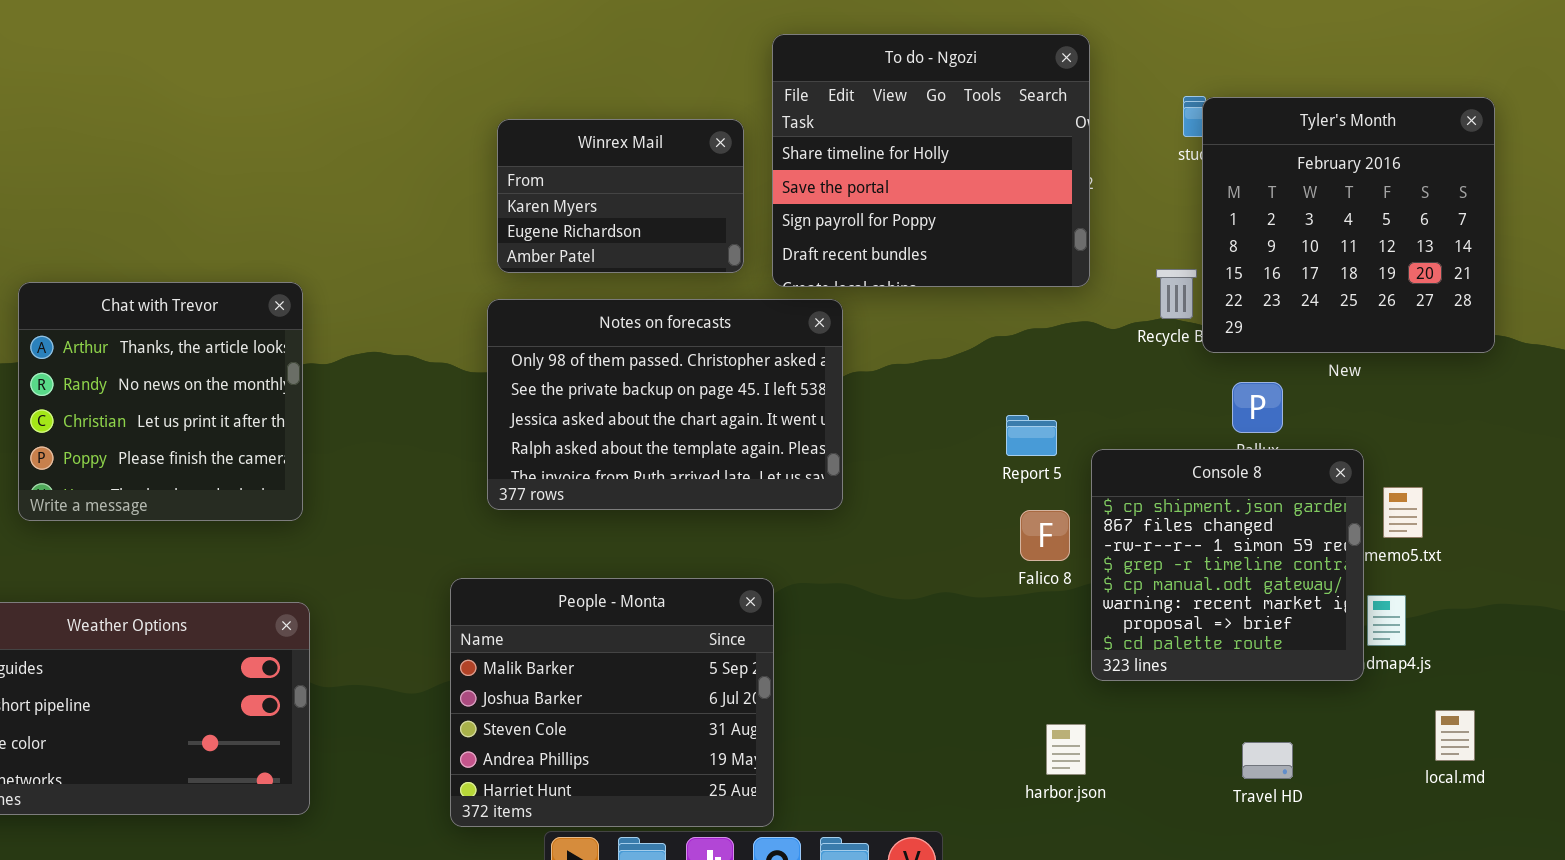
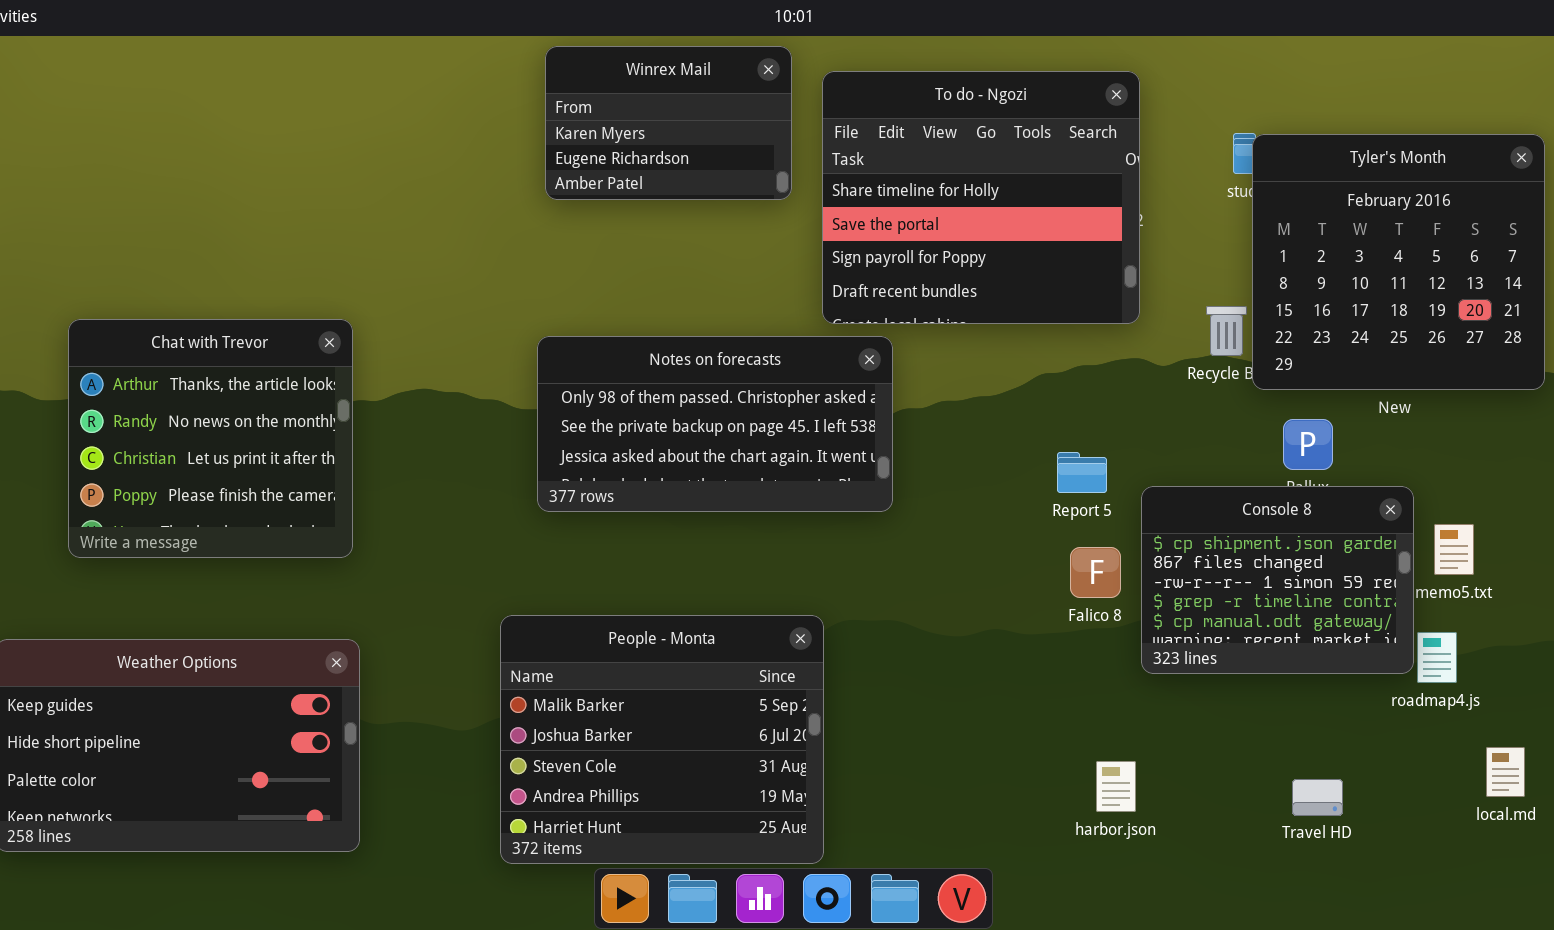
Winrex Mail: [497,119,744,273] -> [545,46,792,200], moved
Notes on forecasts: [487,299,843,510] -> [537,336,893,512], resized
Console 8: [1091,449,1364,681] -> [1141,486,1414,674], resized

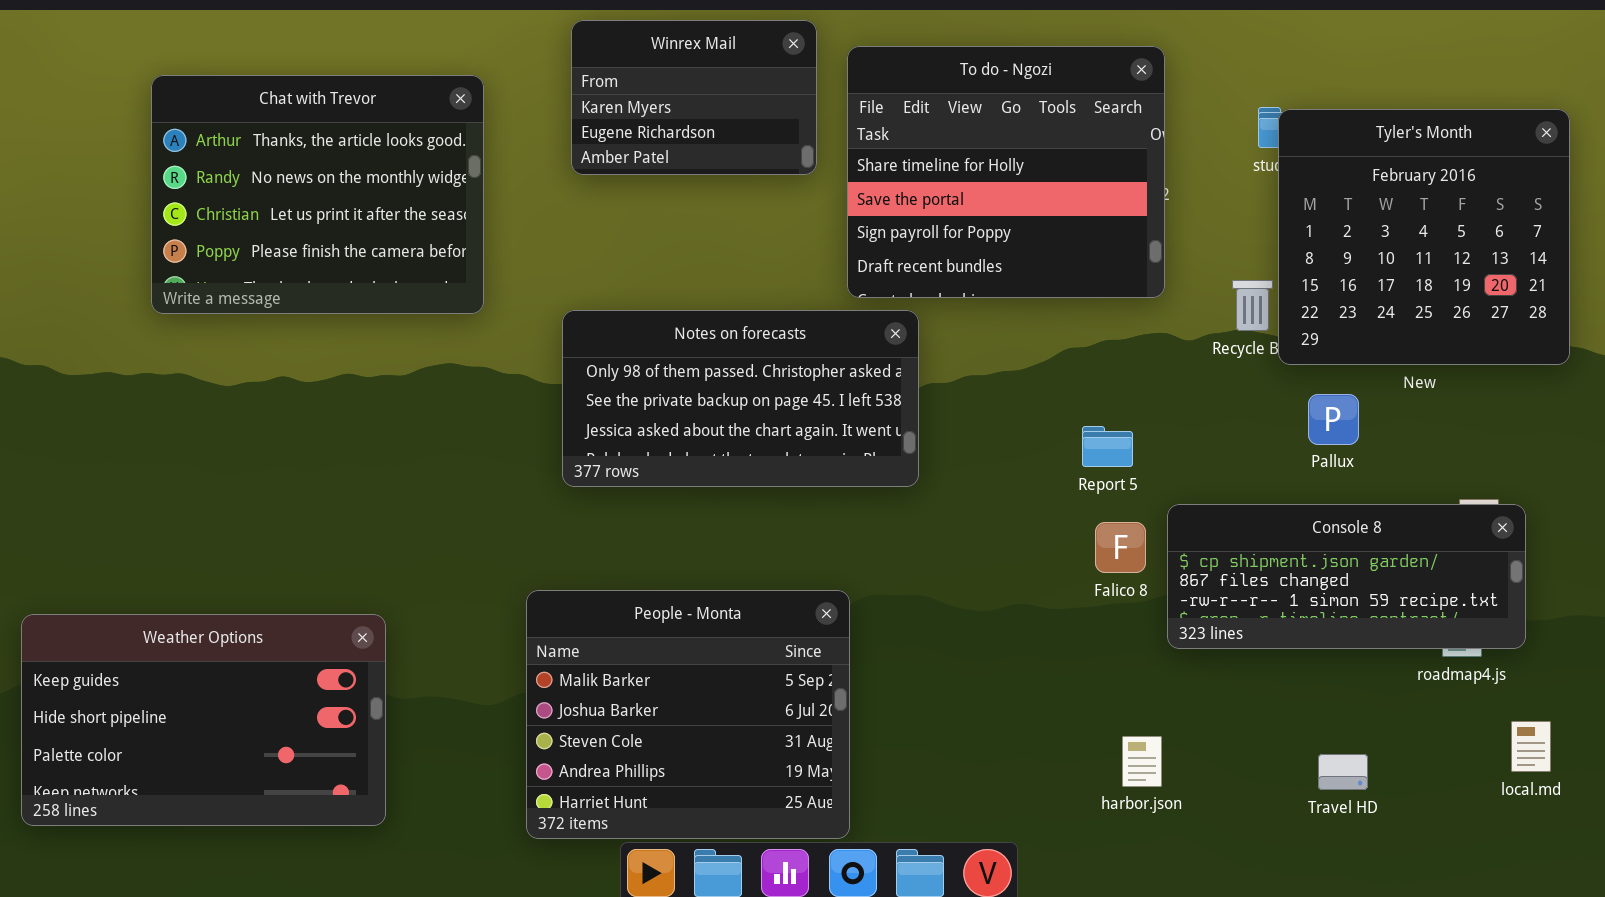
Chat with Trevor: [68,319,353,558] -> [151,75,484,314], moved, resized
Console 8: [1141,486,1414,674] -> [1167,504,1526,649], resized

